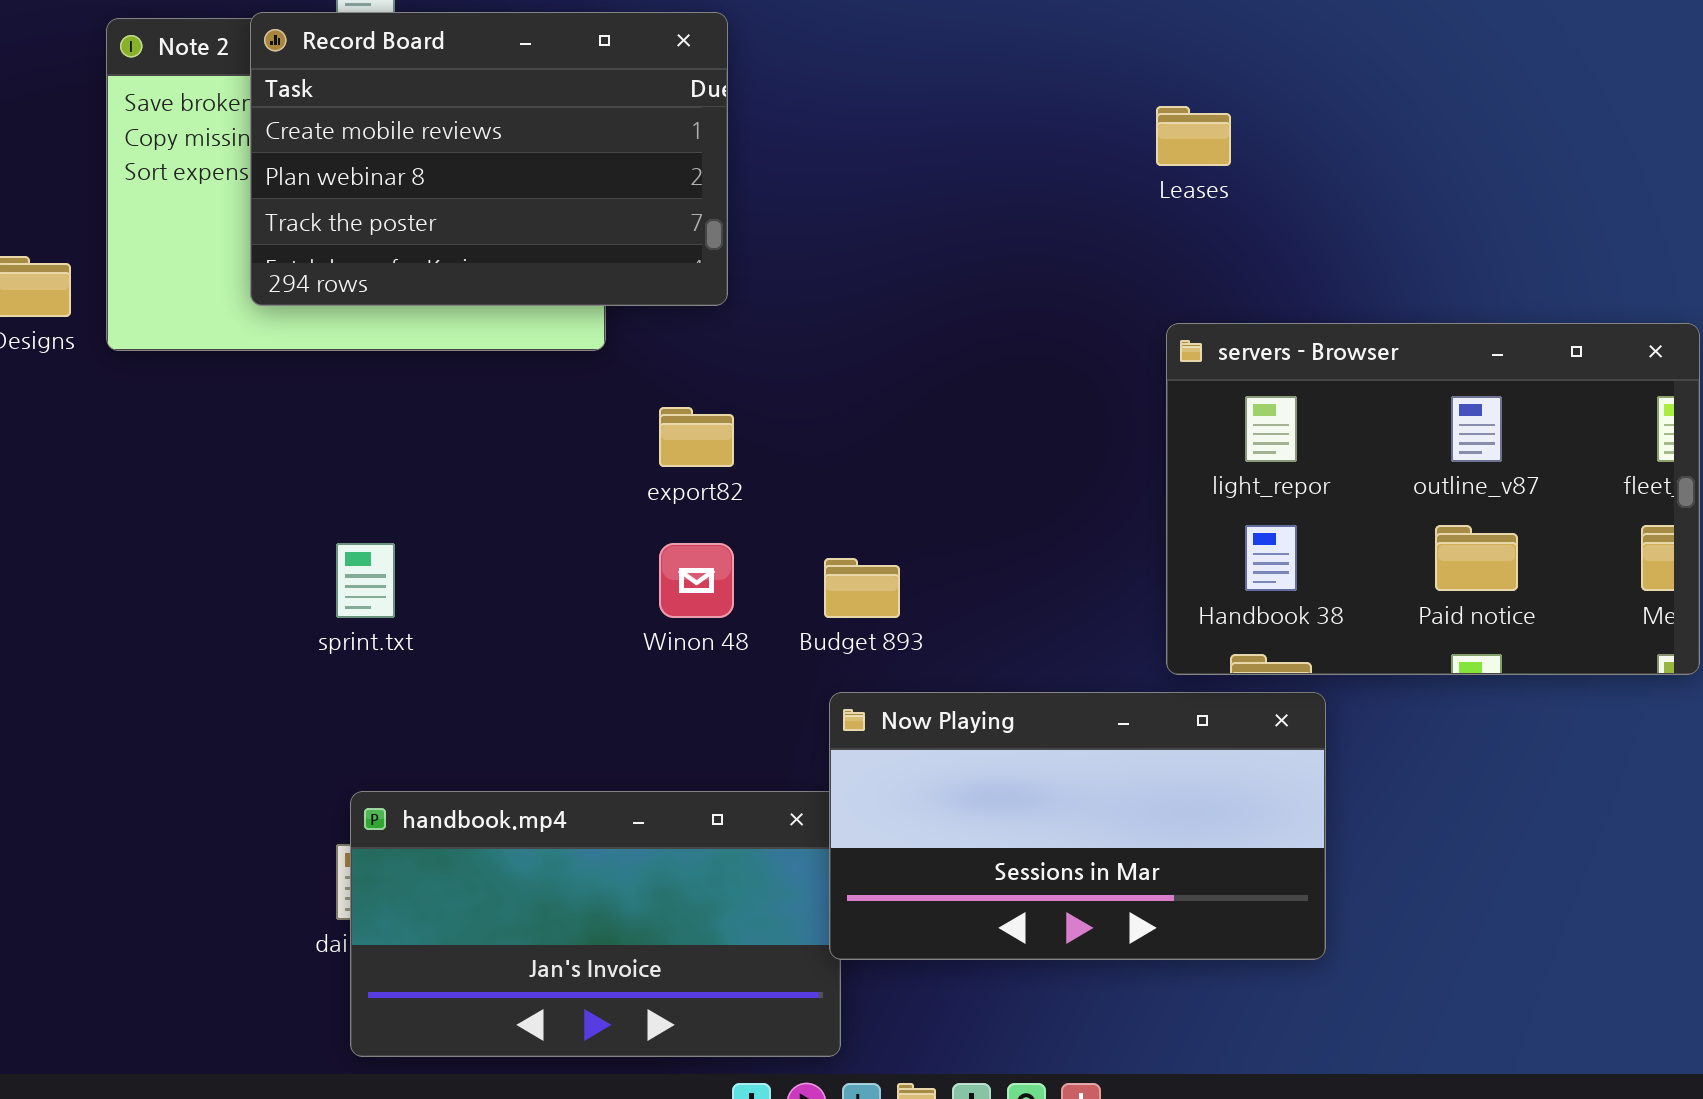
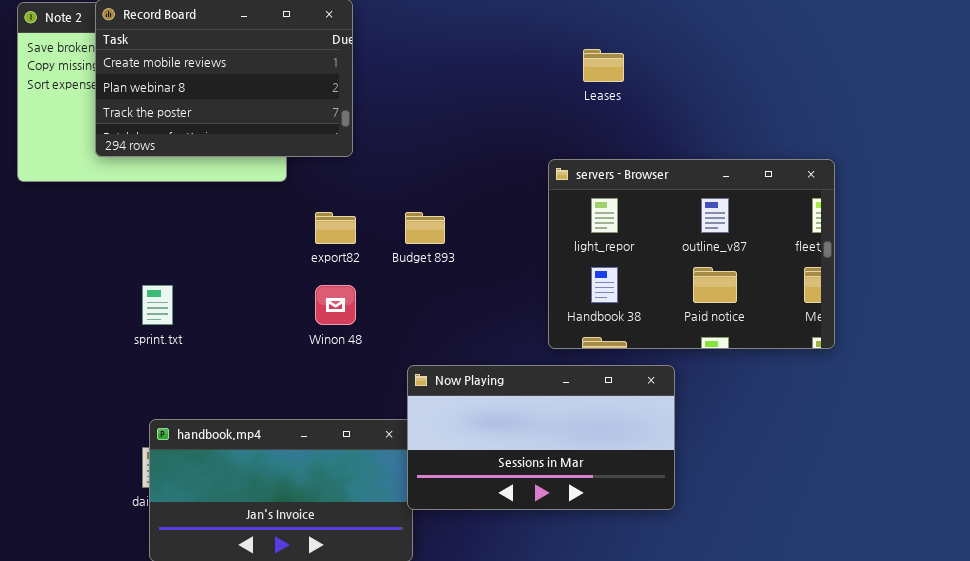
servers - Browser: [1166,323,1700,675] -> [548,159,835,349], moved
Budget 893: [824,558,900,618] -> [405,212,445,244], moved

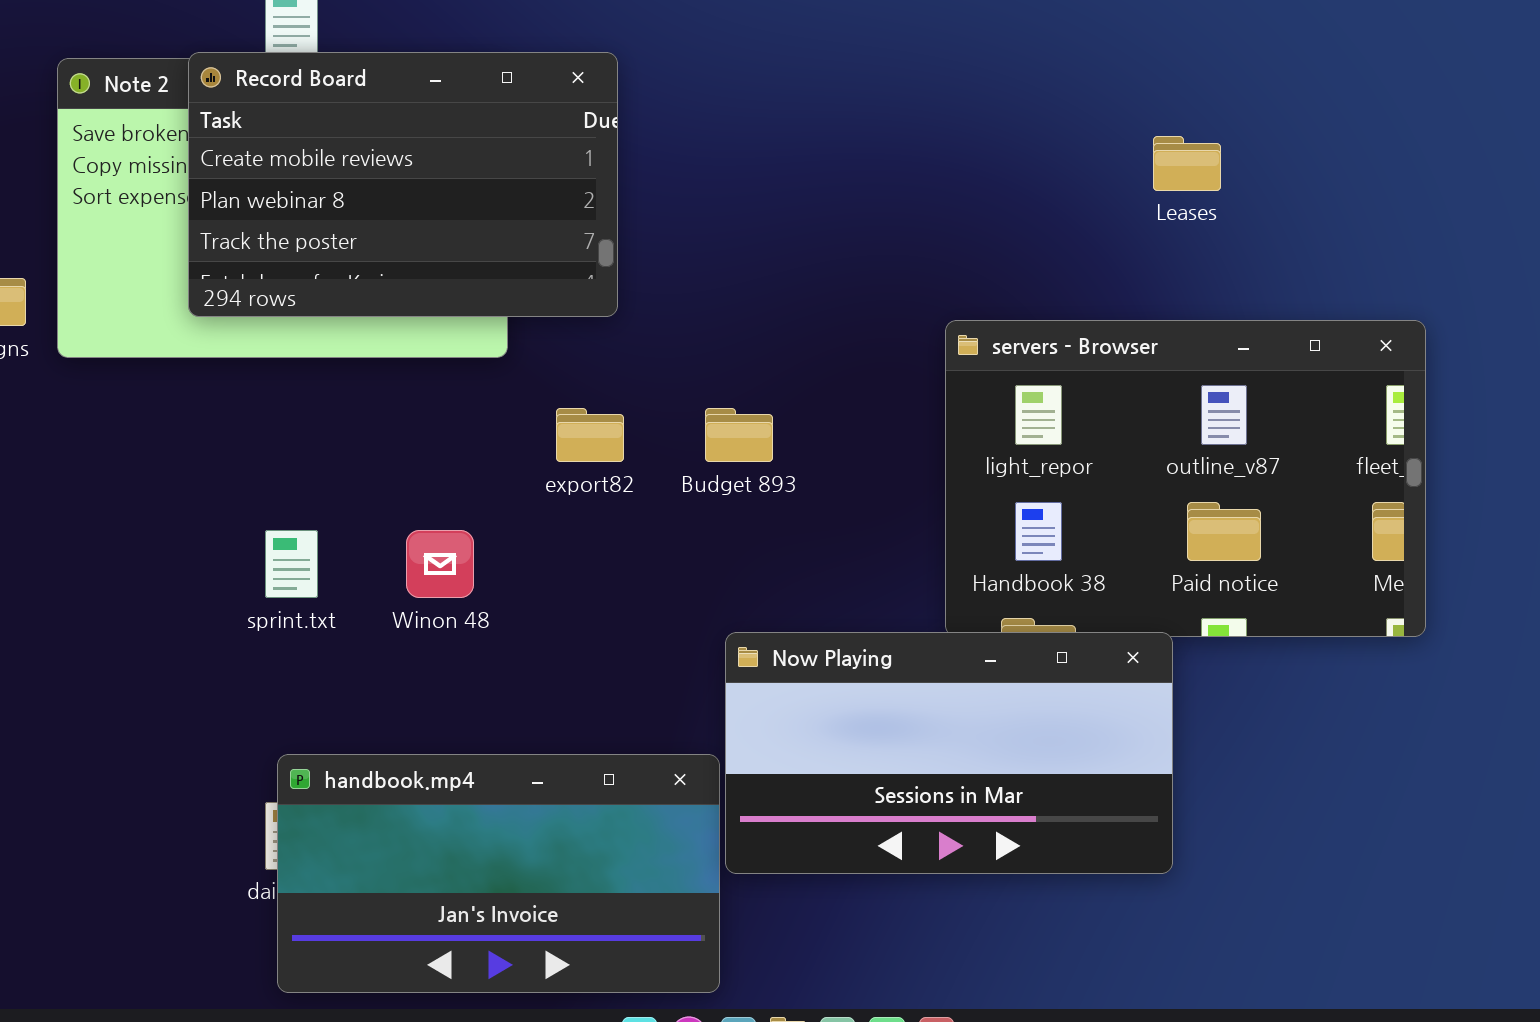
Leases: [583,49,624,82] -> [1153,136,1221,191], moved
Winon 48: [315,285,356,325] -> [406,530,474,598], moved
Now Playing: [407,365,675,510] -> [725,632,1173,874], moved

